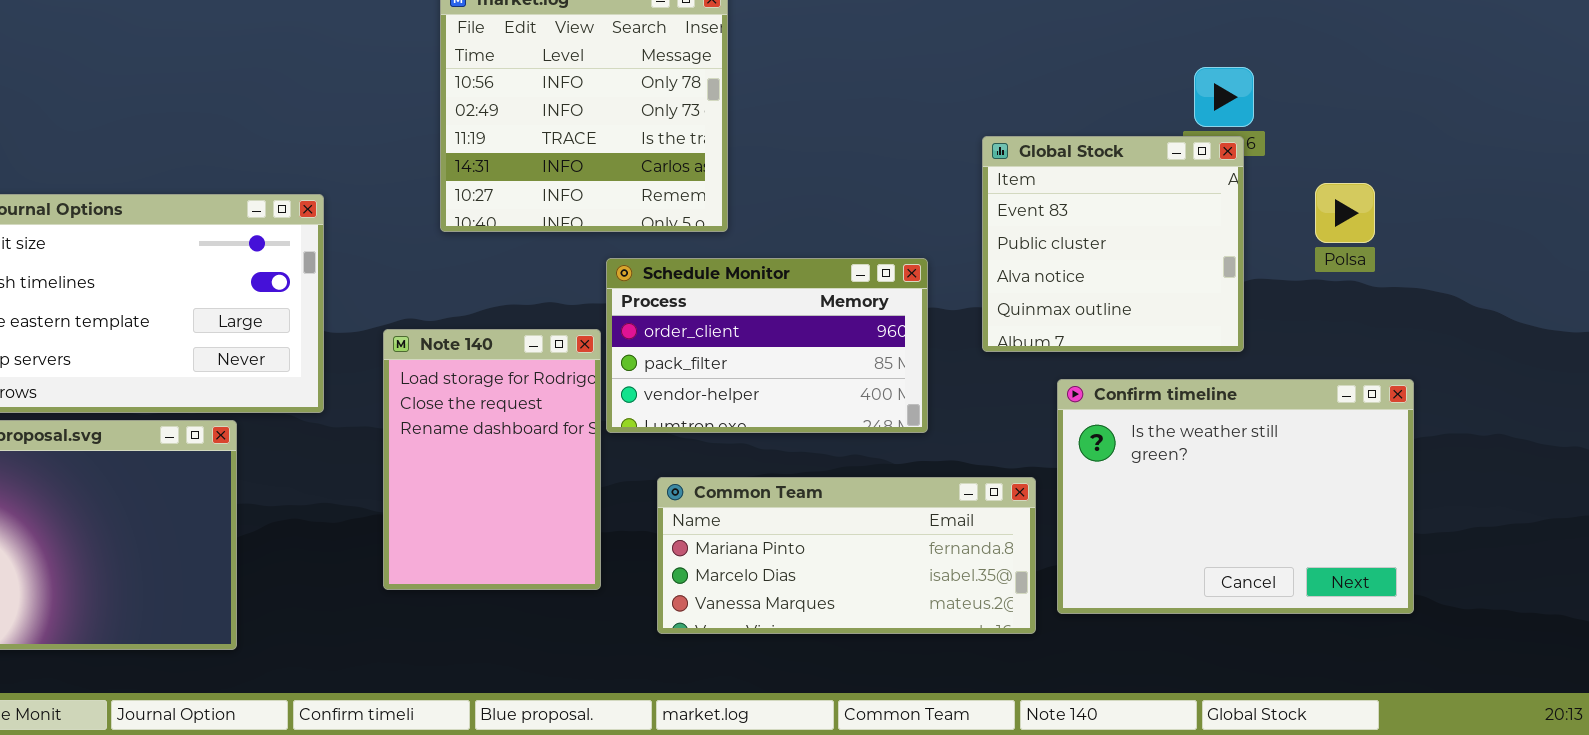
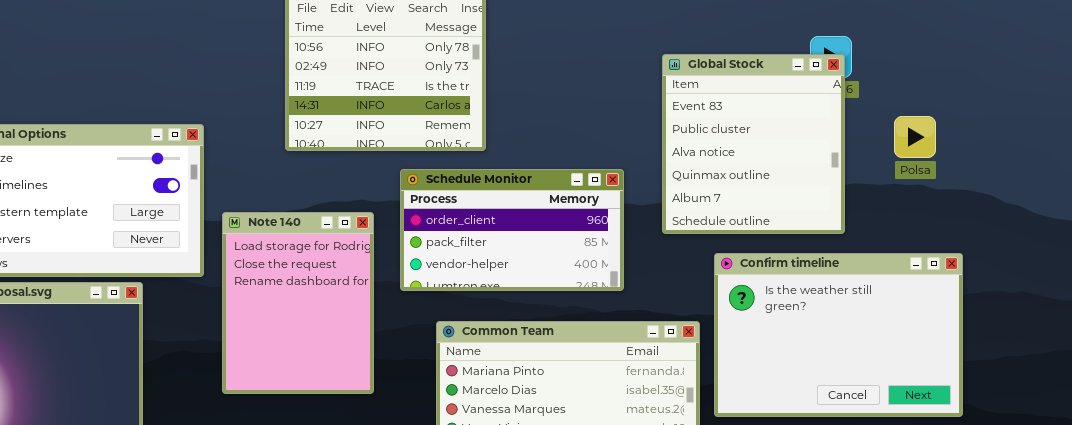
Global Stock: [982,136,1244,352] -> [662,54,845,234], resized
Note 140: [383,329,601,590] -> [222,212,374,394], moved

